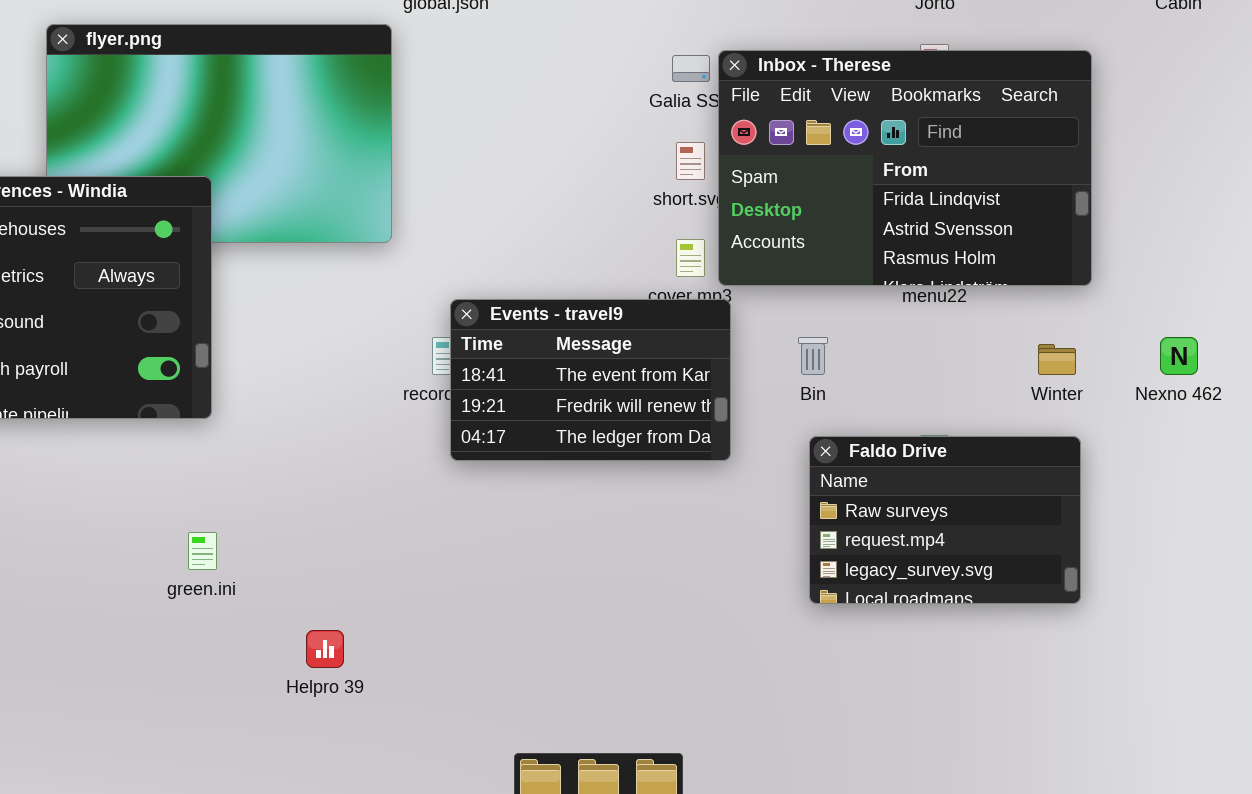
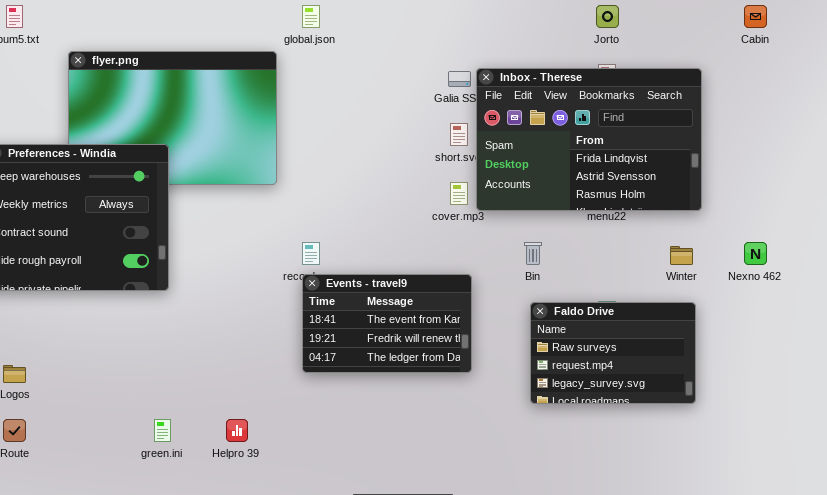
Events - travel9: [450,299,731,461] -> [302,274,472,373], moved
green.ini: [188,532,217,570] -> [154,419,171,442], moved

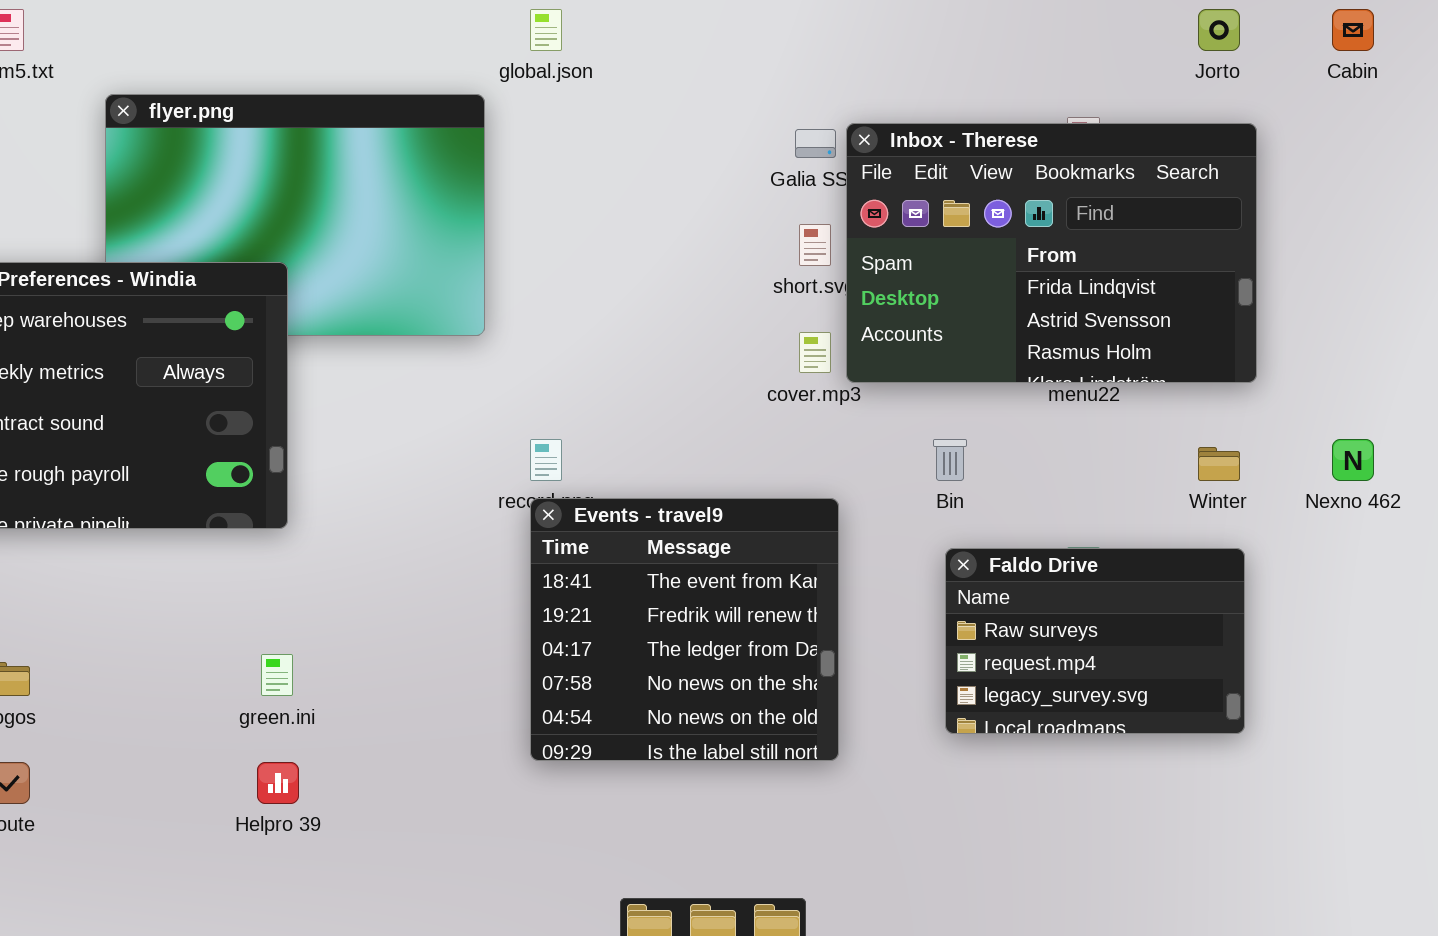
Jorto: [596,5,619,28] -> [1198,9,1240,51], moved
Events - travel9: [302,274,472,373] -> [530,498,839,761], resized
green.ini: [154,419,171,442] -> [261,654,293,696], moved
Helpro 39: [226,419,248,442] -> [257,762,299,804], moved

